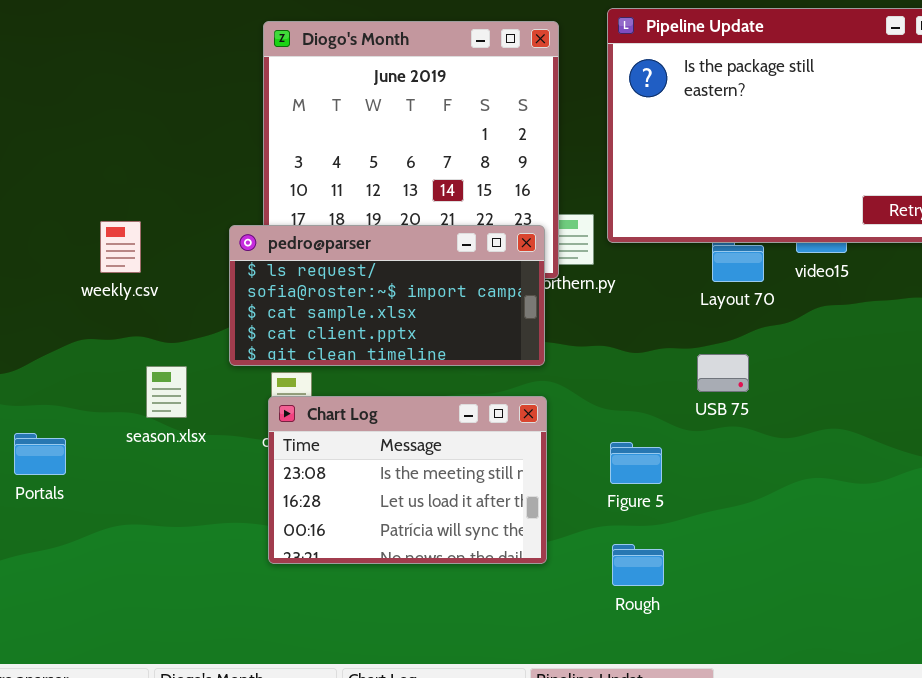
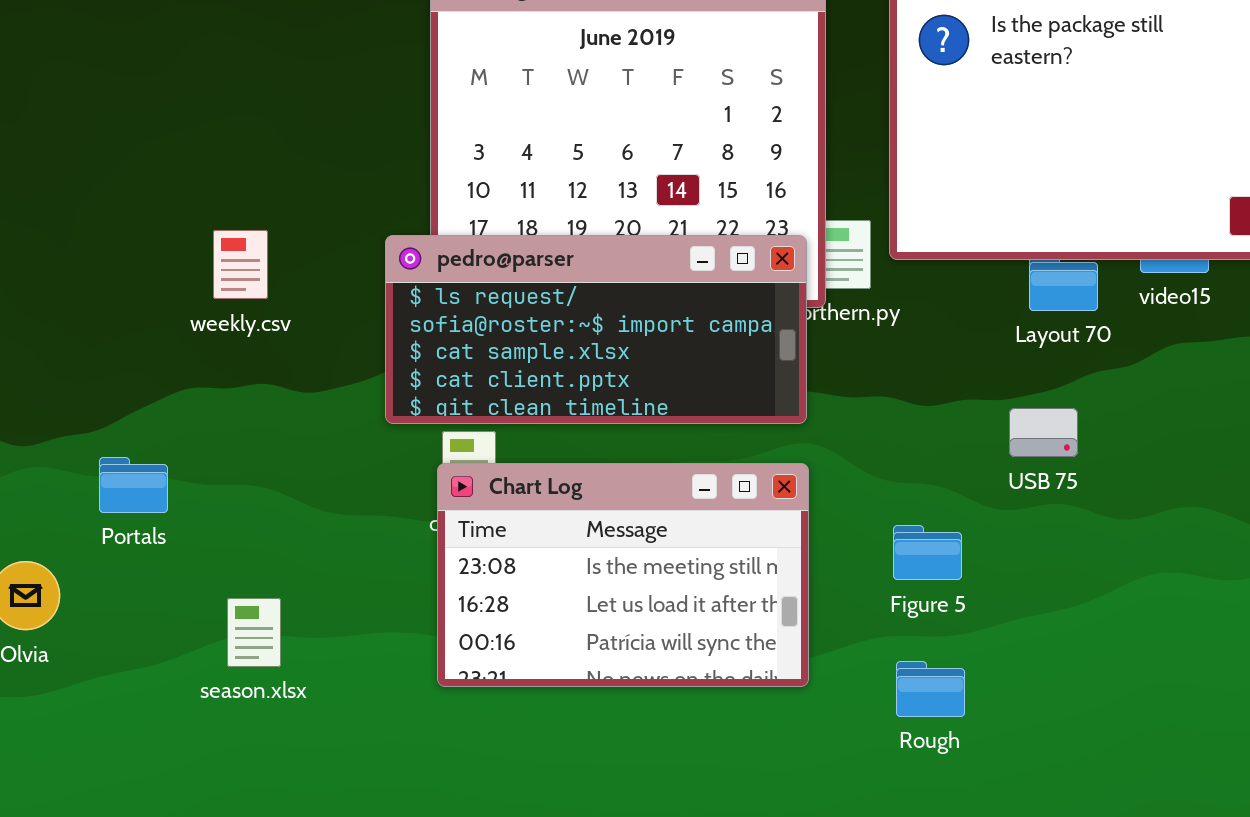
season.xlsx: [146,366,187,418] -> [227,598,281,667], moved
Portals: [14,433,66,475] -> [99,457,168,513], moved

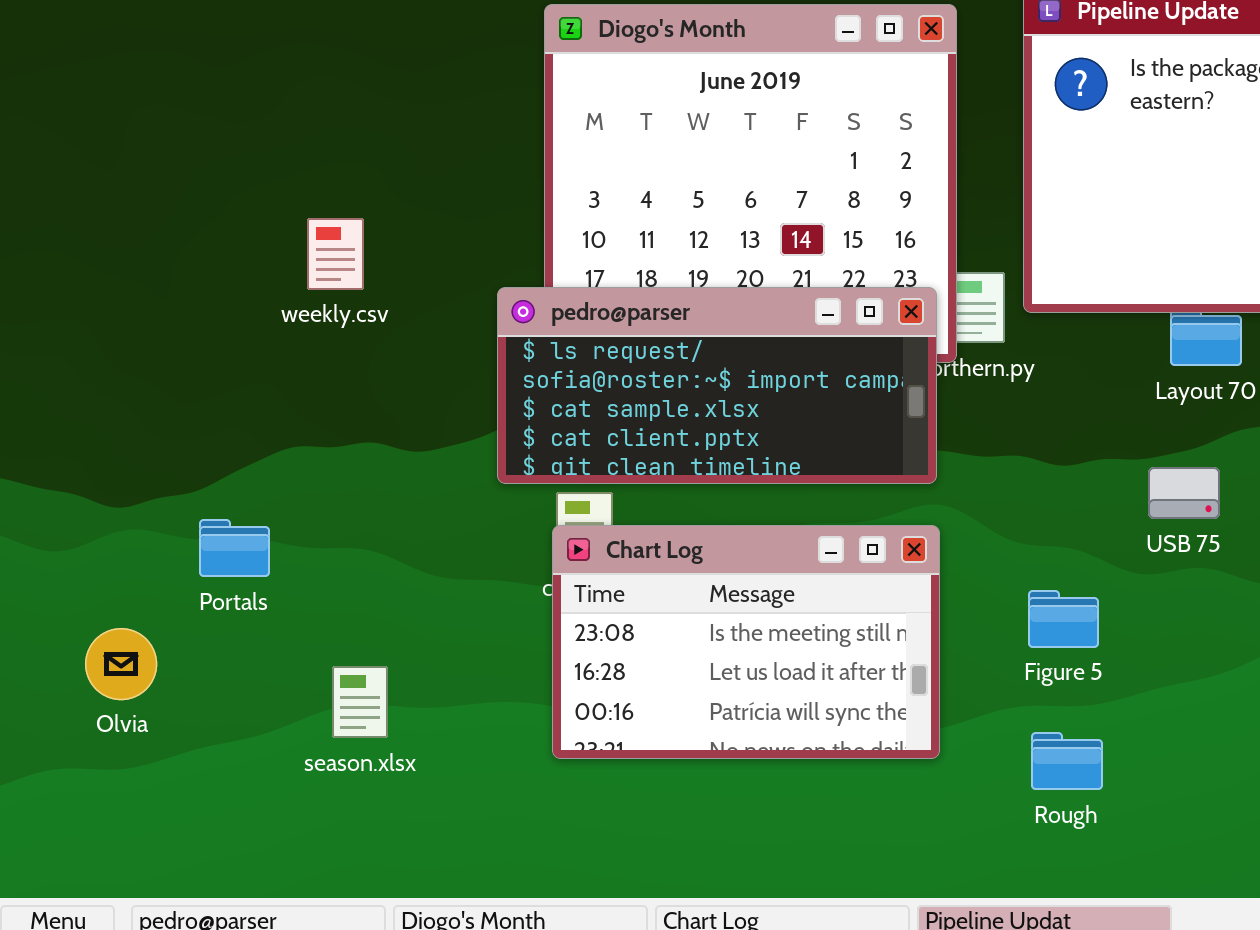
weekly.csv: [213,230,268,299] -> [307,218,364,290], moved

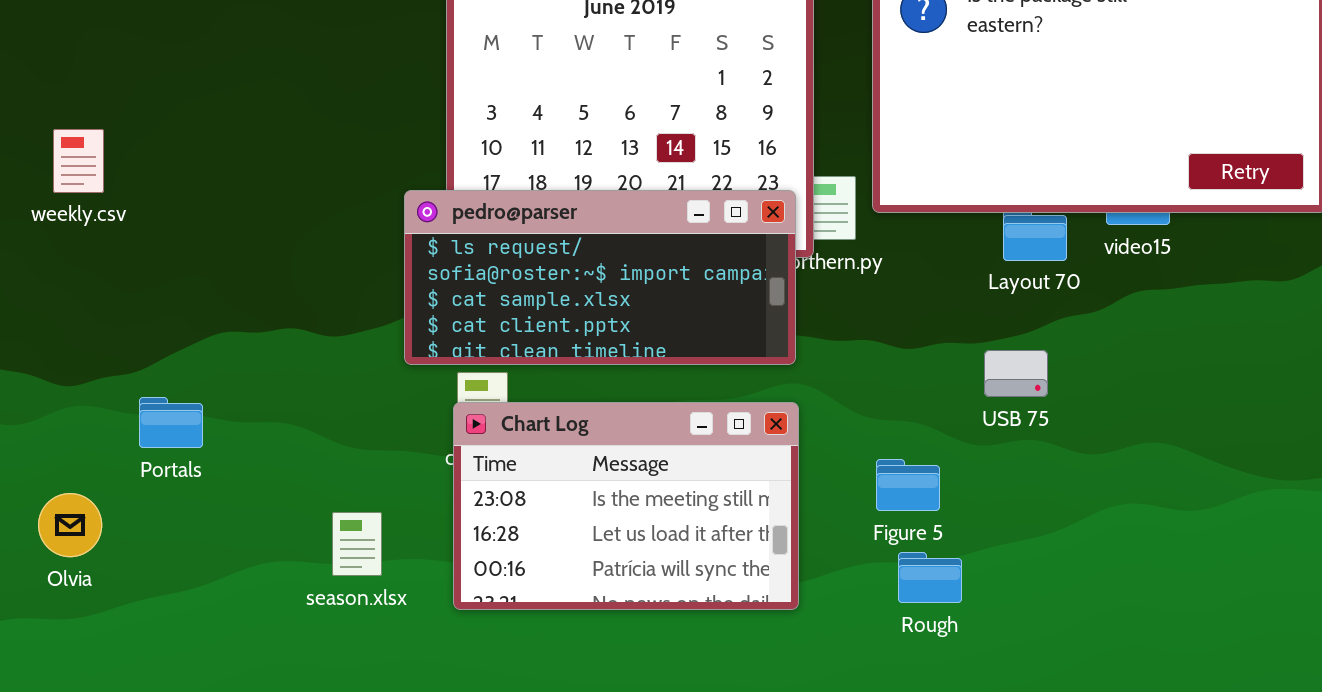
weekly.csv: [307,218,364,290] -> [53,129,104,193], moved
season.xlsx: [332,666,388,738] -> [332,512,382,576], moved
Rough: [1031,732,1103,790] -> [898,552,962,603], moved

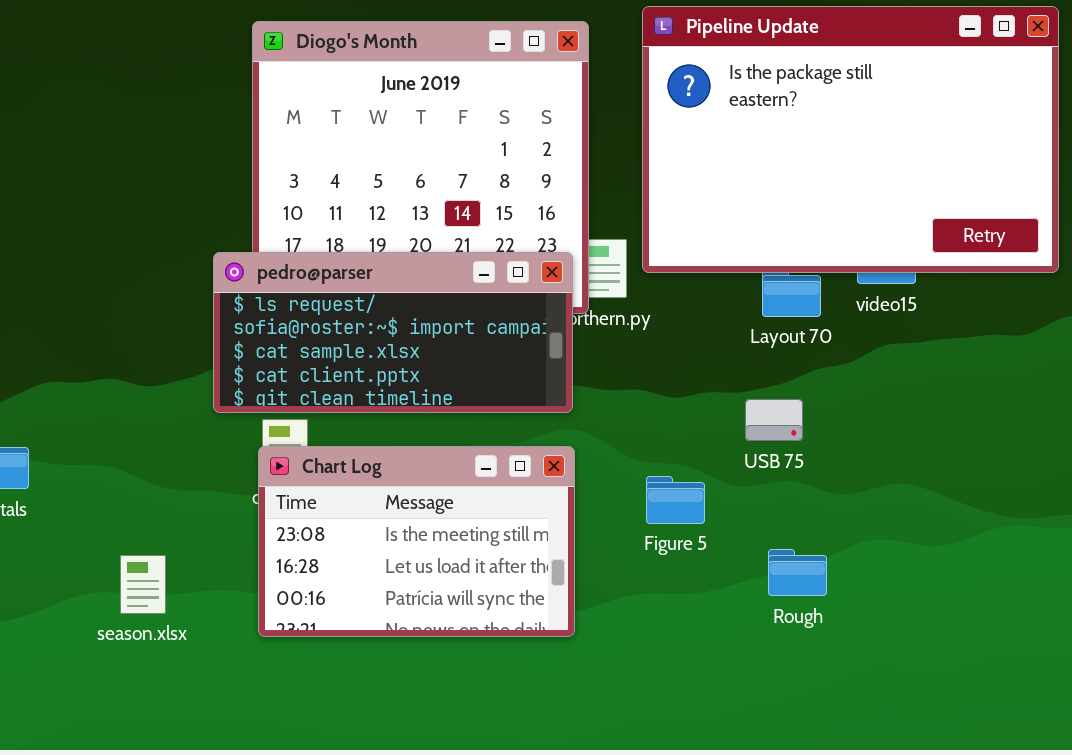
Figure 5: [876,459,940,511] -> [646,476,705,524], moved
season.xlsx: [332,512,382,576] -> [120,555,166,614], moved
Rough: [898,552,962,603] -> [768,549,827,596], moved

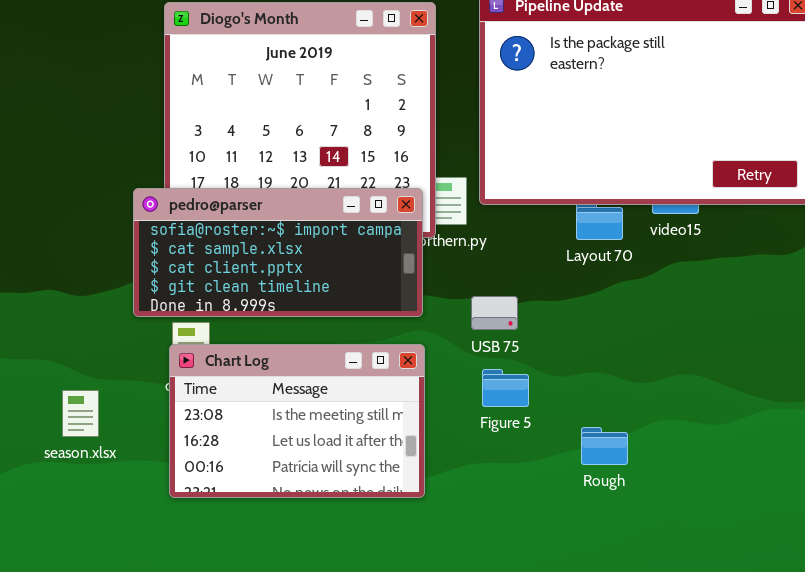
pedro@parser: [213,252,573,413] -> [133,188,423,317], scrolled down 1 row
USB 75: [745,399,803,441] -> [471,296,518,330], moved
season.xlsx: [120,555,166,614] -> [62,390,99,437], moved

